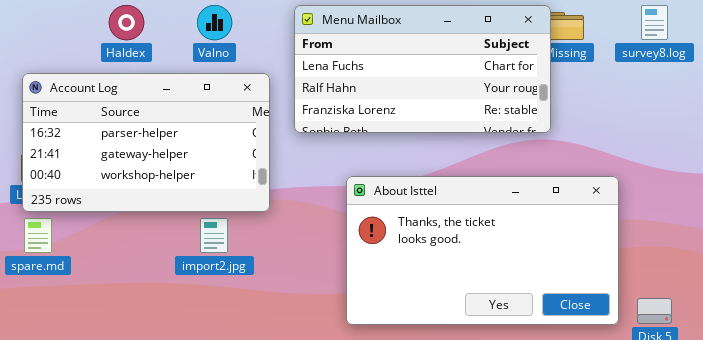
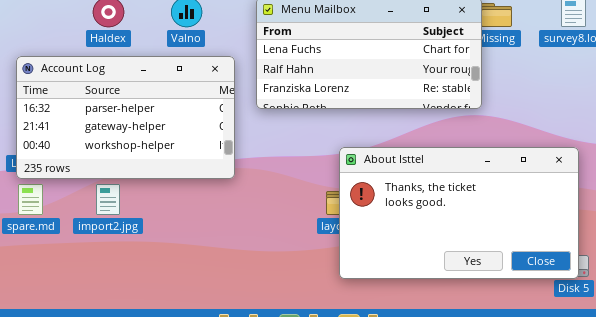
About Isttel: [346,176,619,325] -> [339,147,579,279], moved
import2.jpg: [200,218,228,253] -> [96,184,120,215], moved

